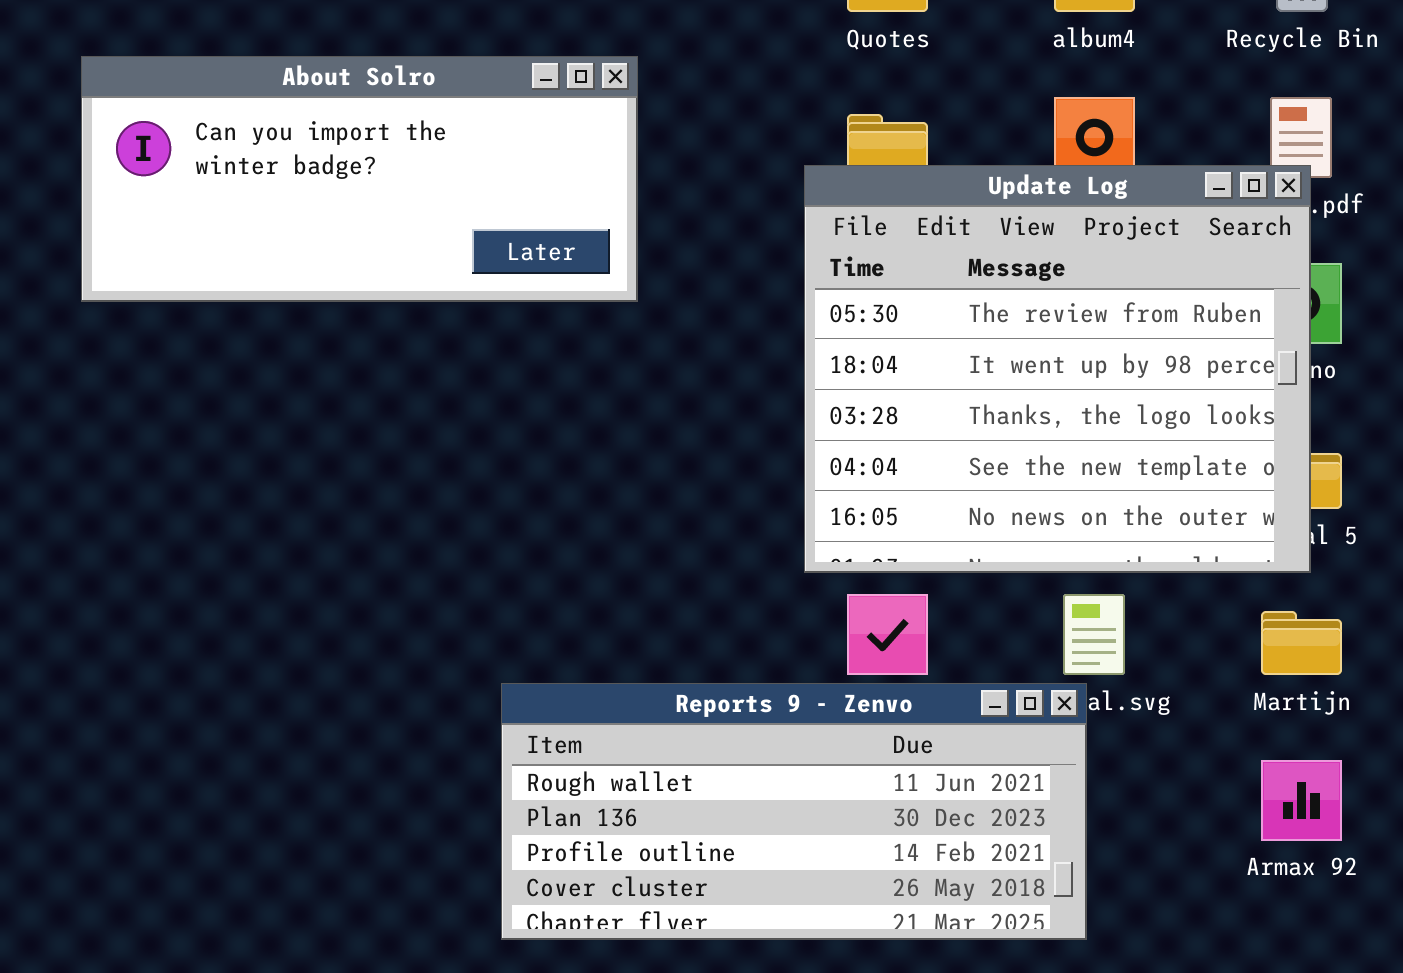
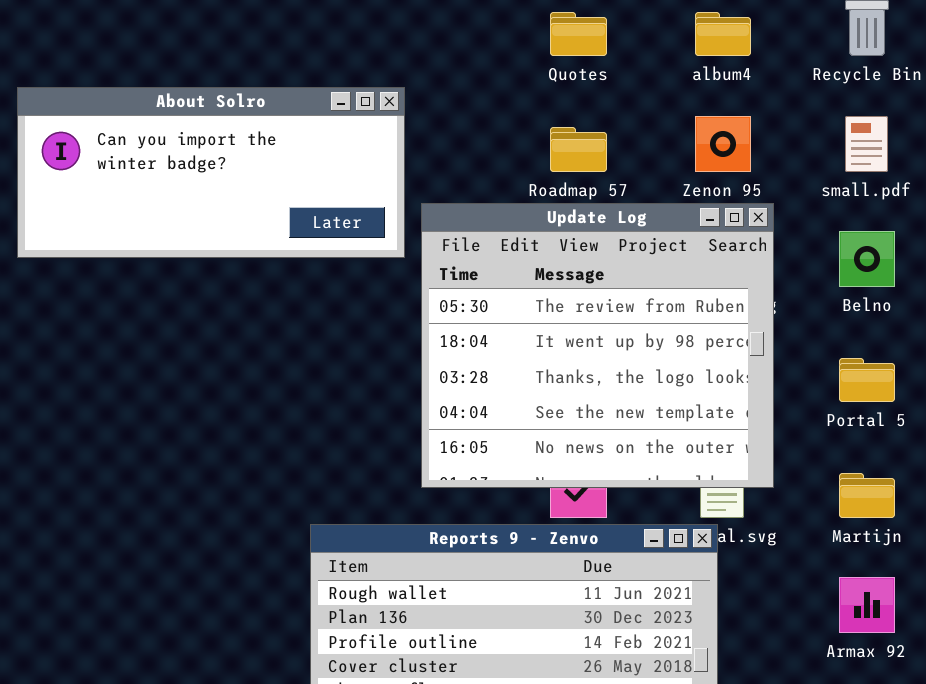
Update Log: [804,165,1311,573] -> [421,203,774,488], moved

